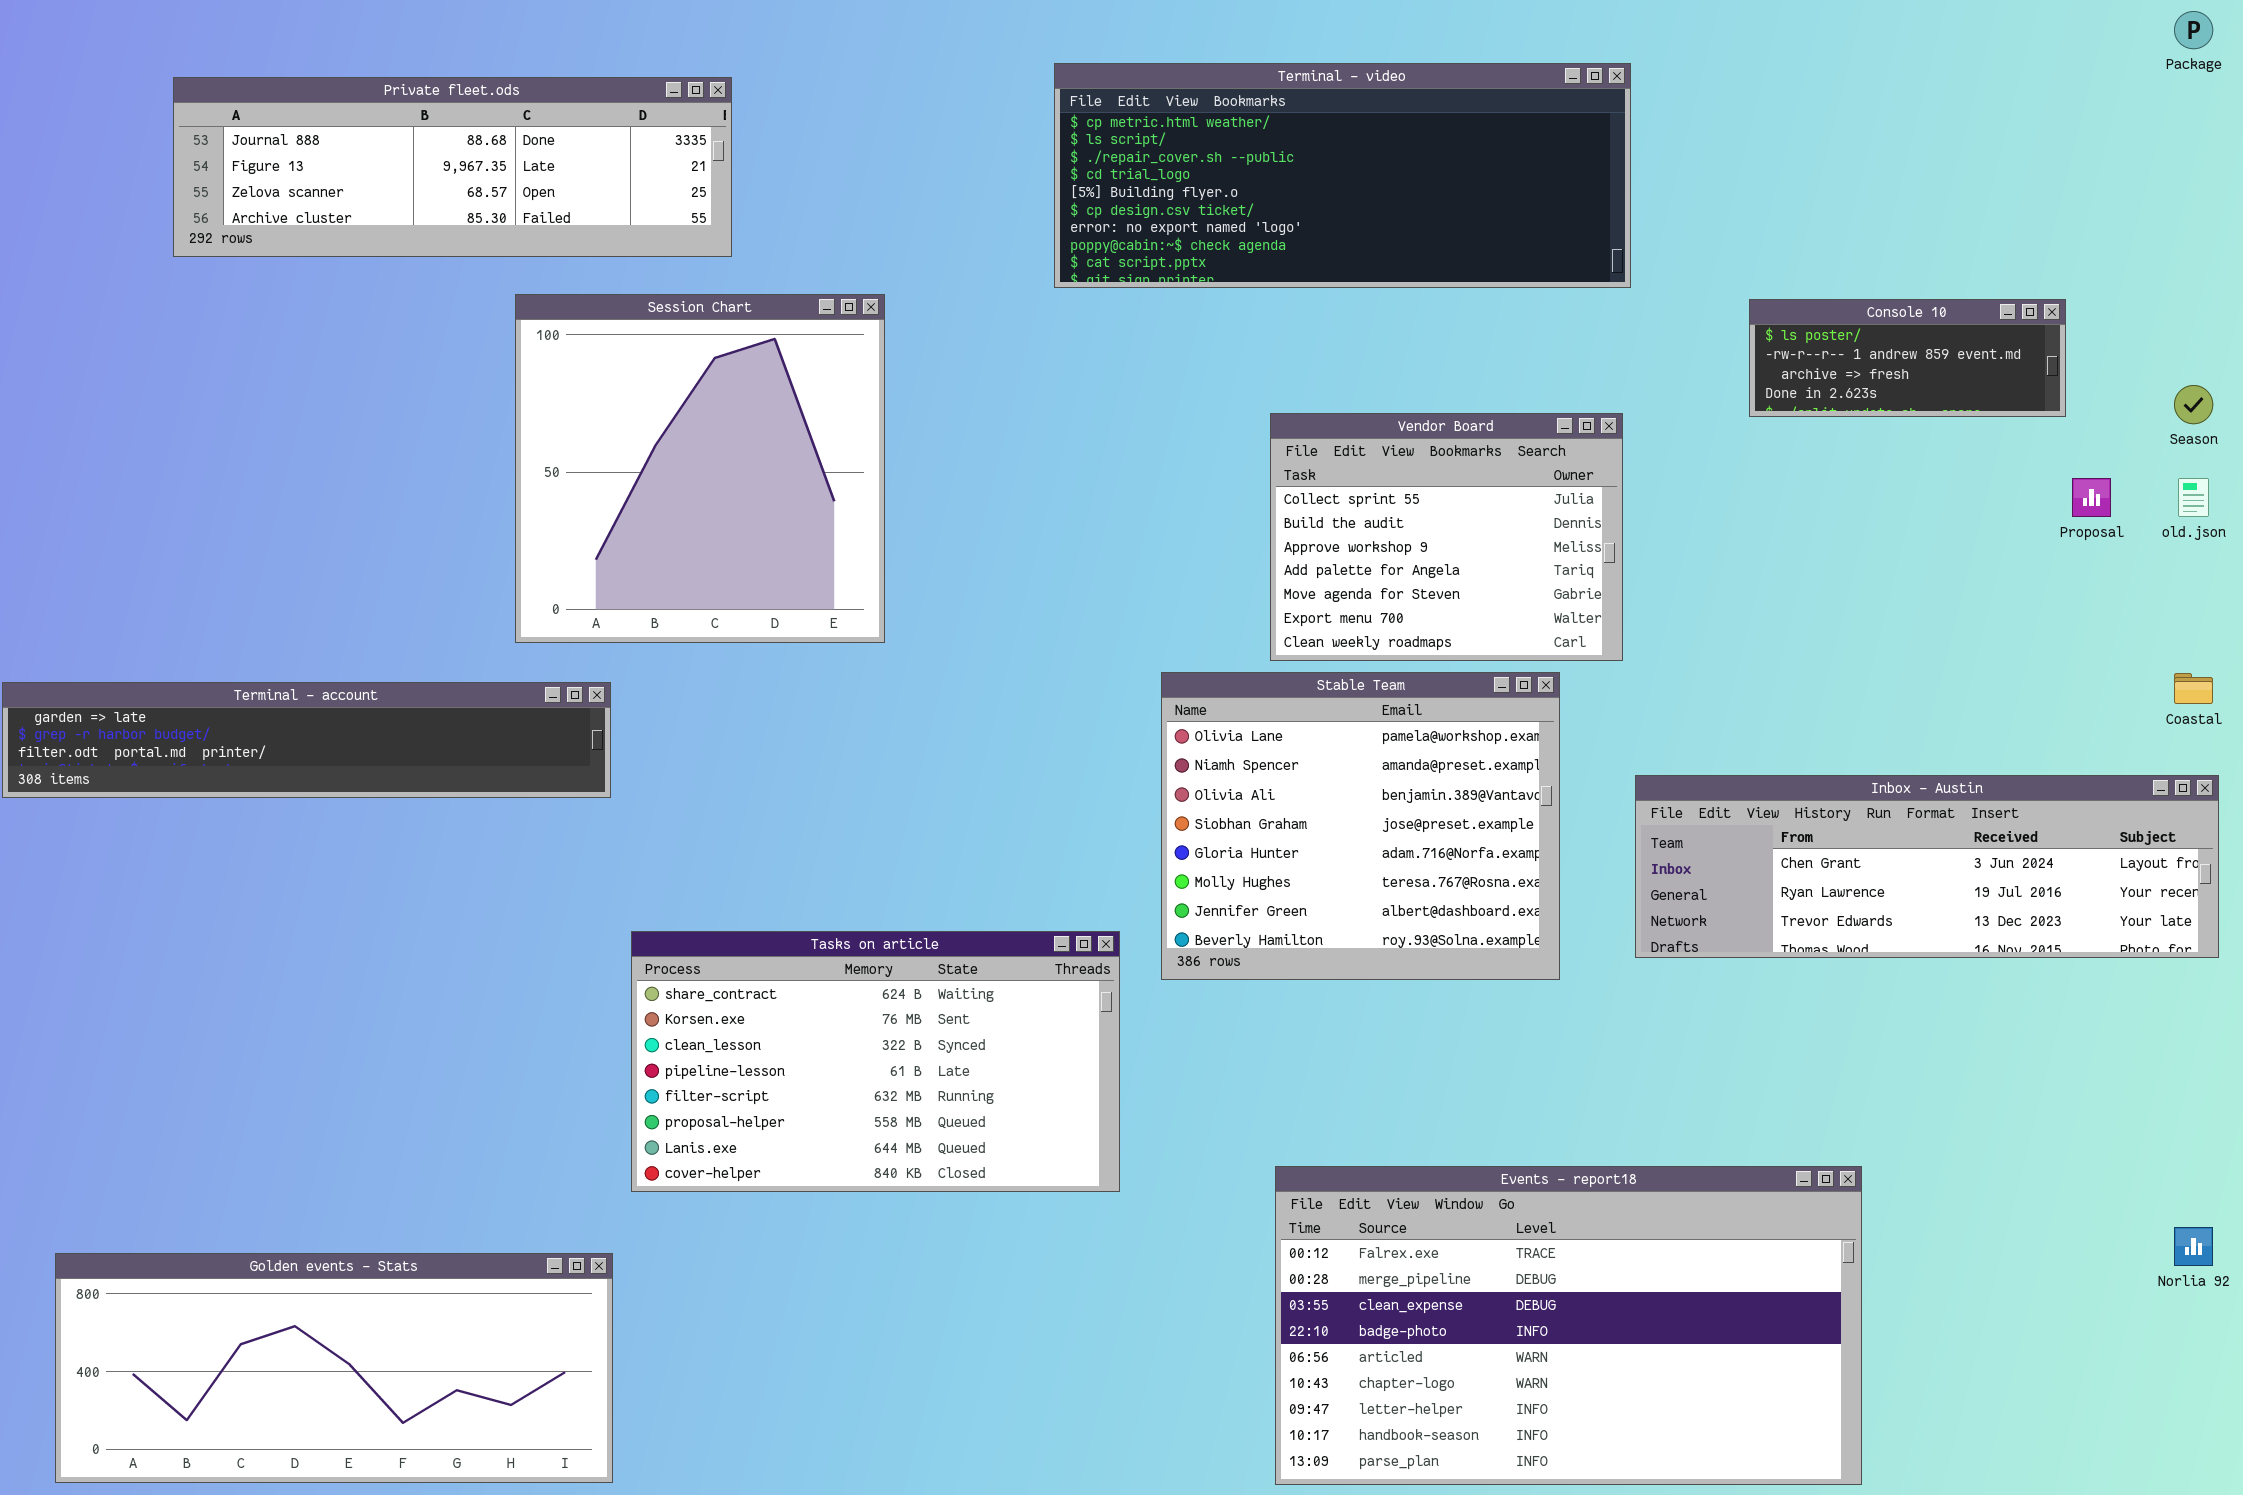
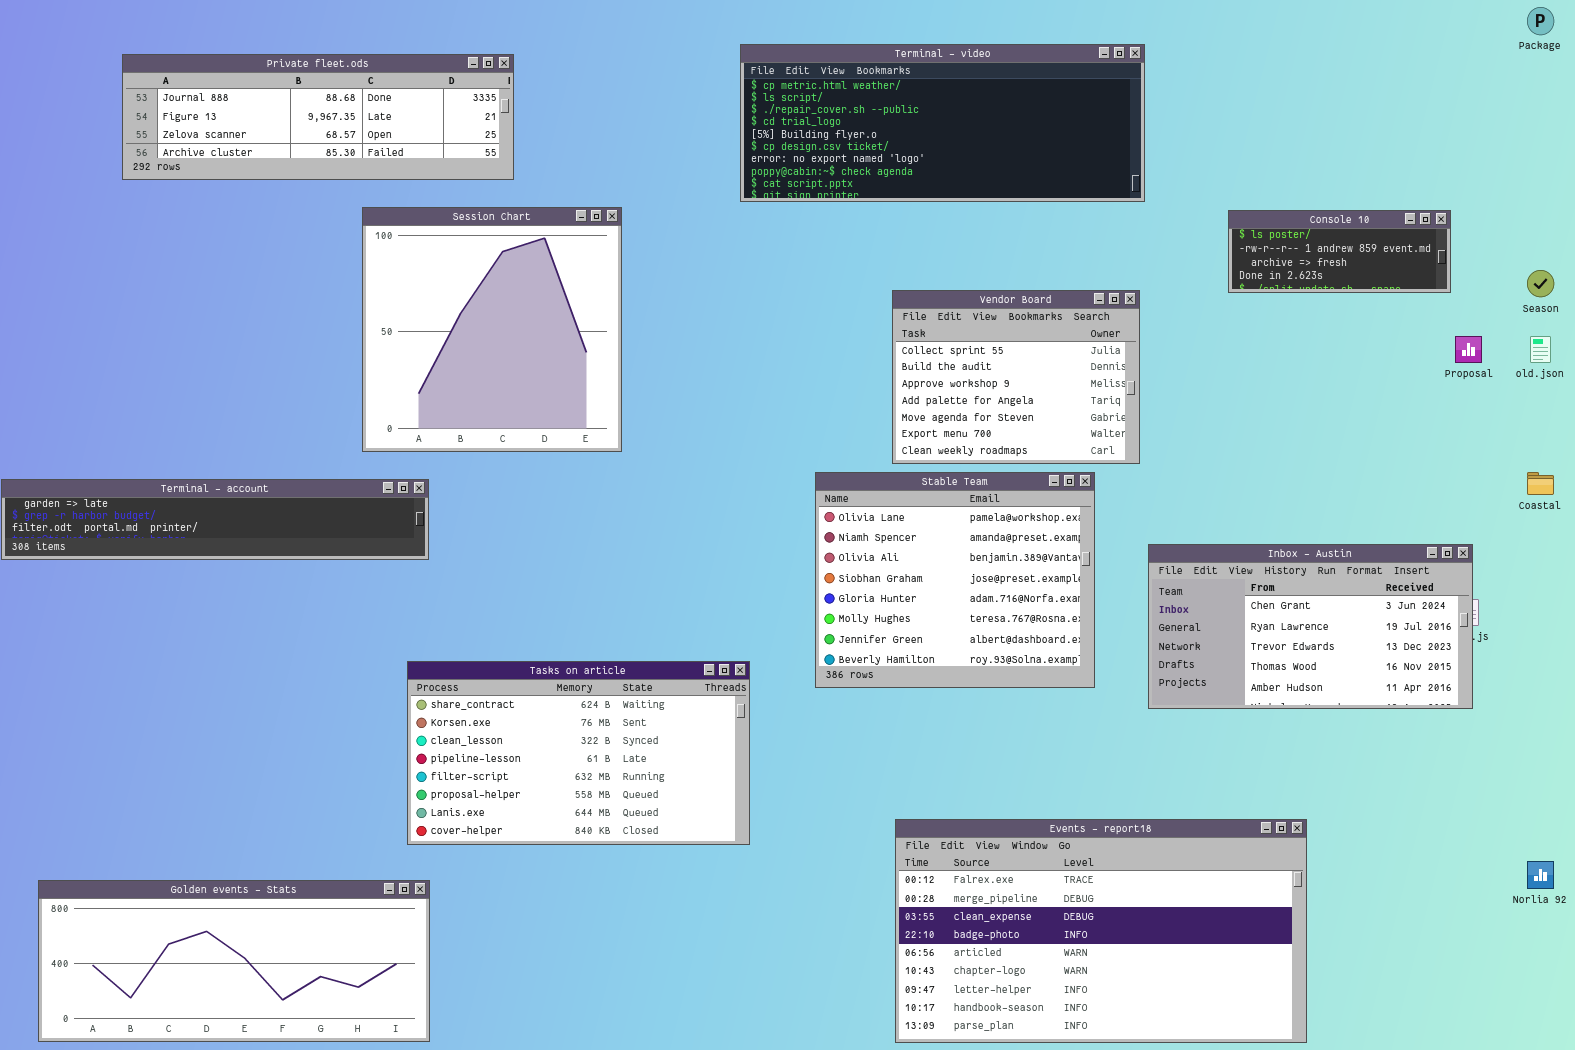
Inbox - Austin: [1635,775,2219,958] -> [1148,544,1473,709], resized
Tasks on article: [631,931,1120,1192] -> [407,661,750,845], moved

